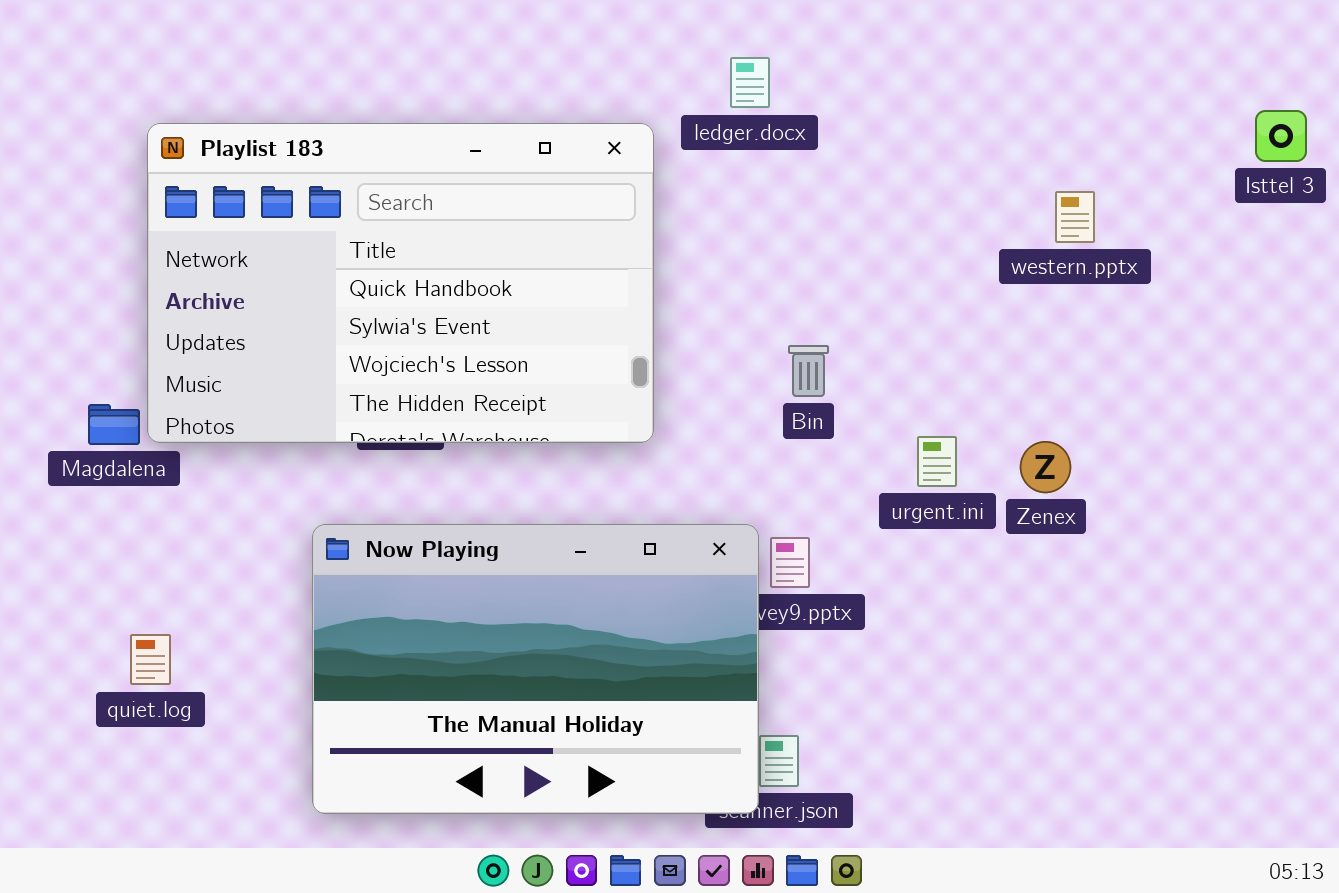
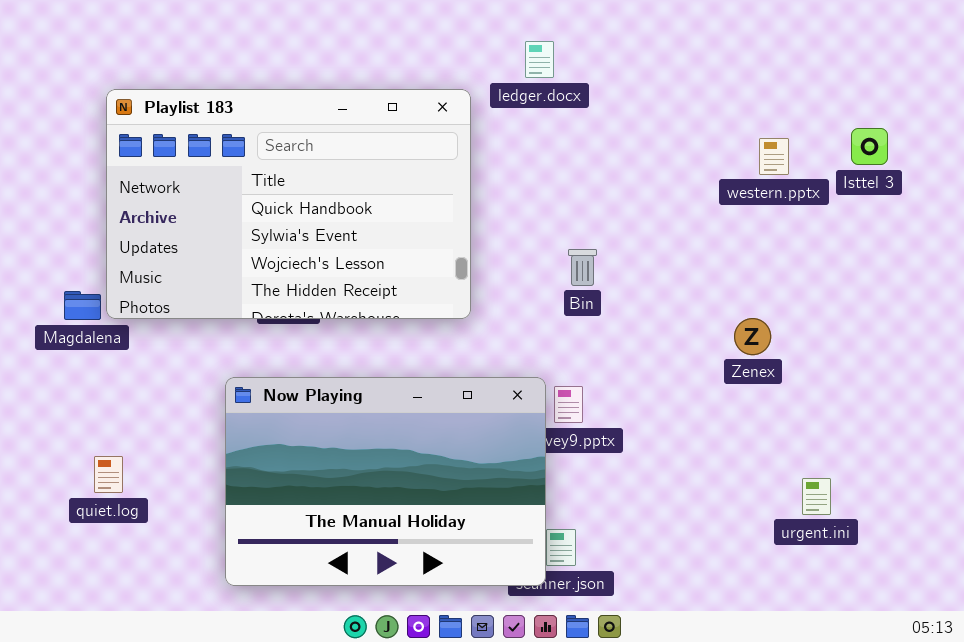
Isttel 3: [1255,110,1307,162] -> [851,128,888,165], moved
urgent.ini: [917,436,957,487] -> [802,478,831,515], moved

